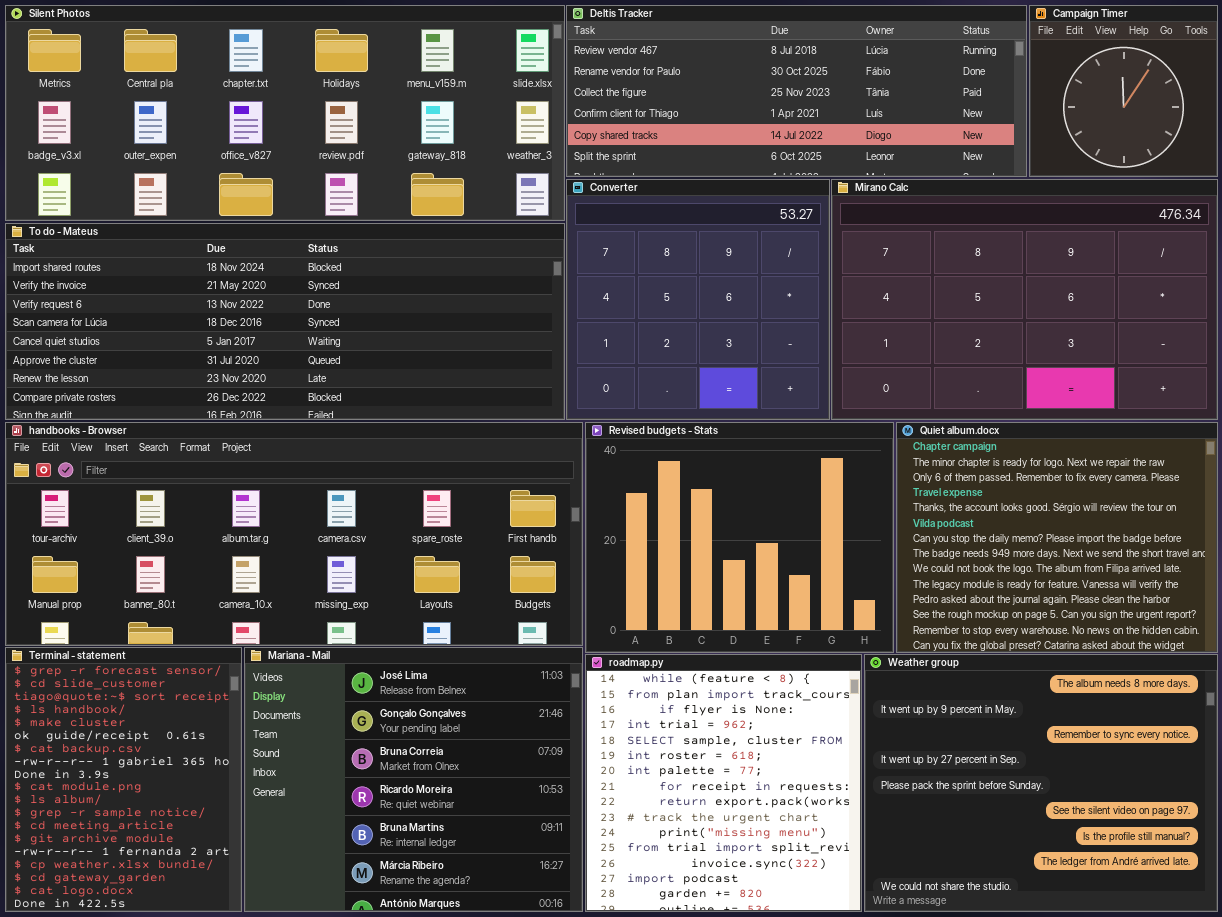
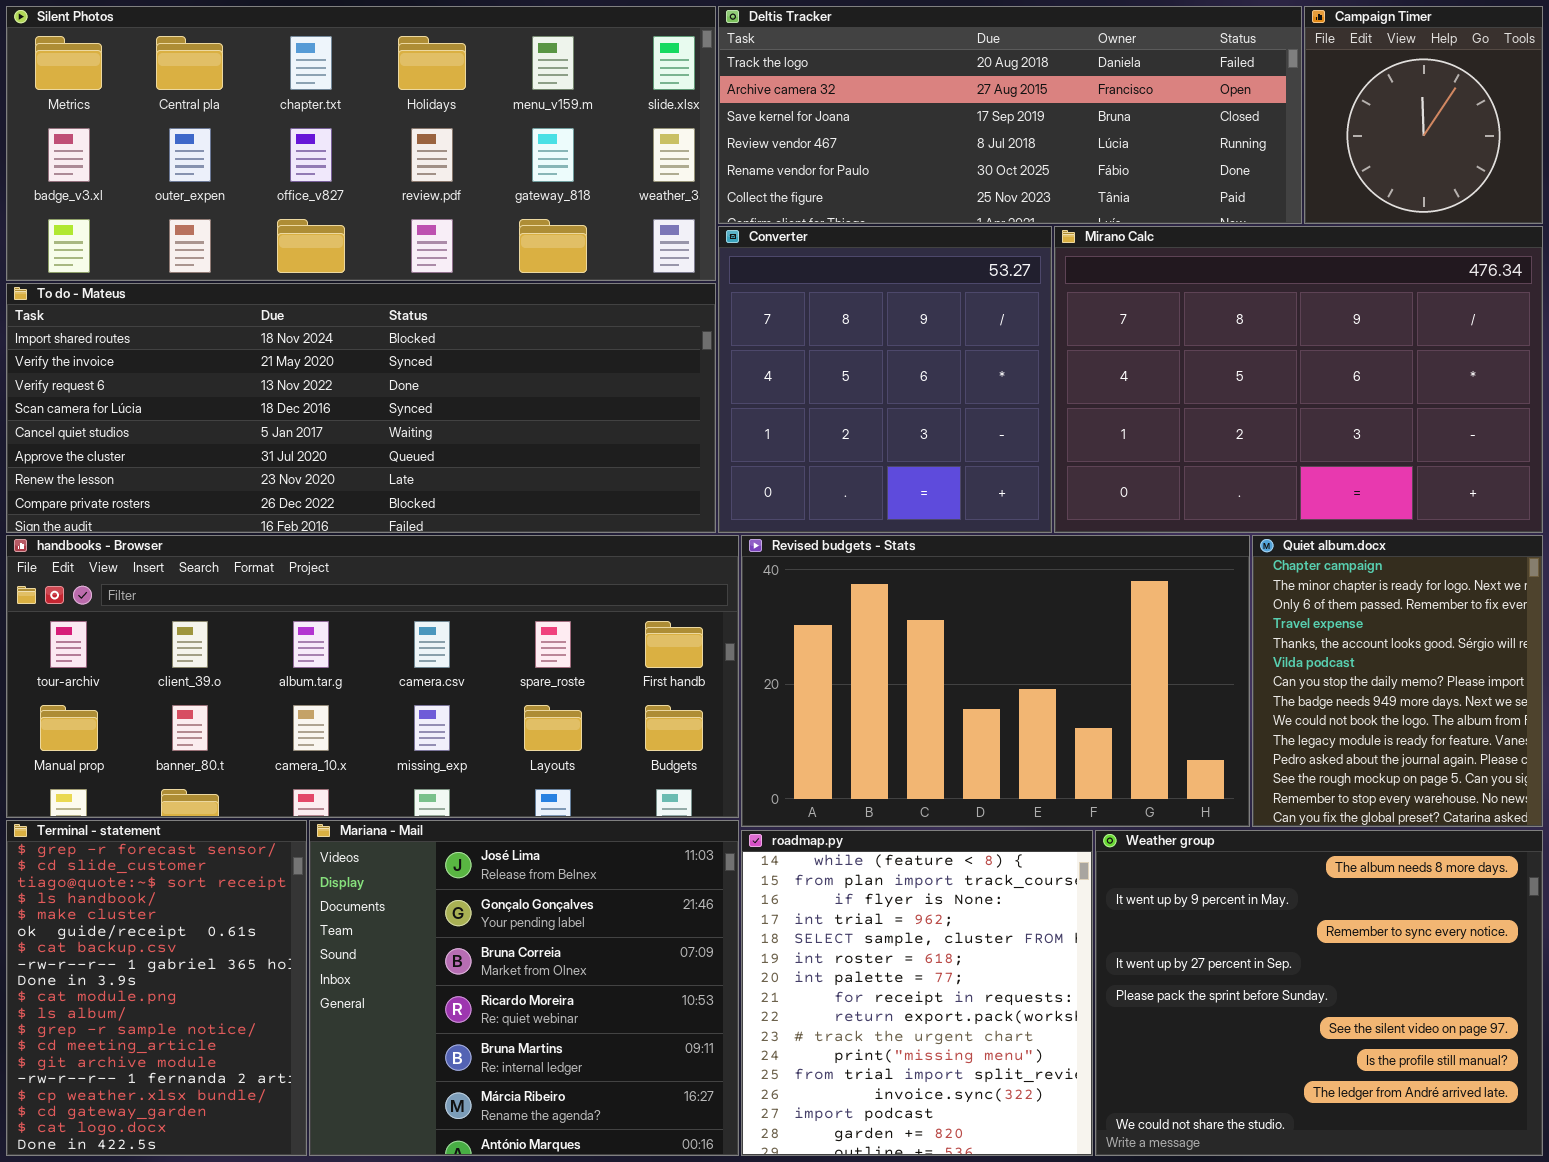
Deltis Tracker: [566,5,1027,177] -> [718,6,1302,224], scrolled up 3 rows
Revised budgets - Stats: [585,422,894,653] -> [741,535,1250,827], resized
Quiet album.docx: [896,422,1218,653] -> [1252,535,1543,827], resized

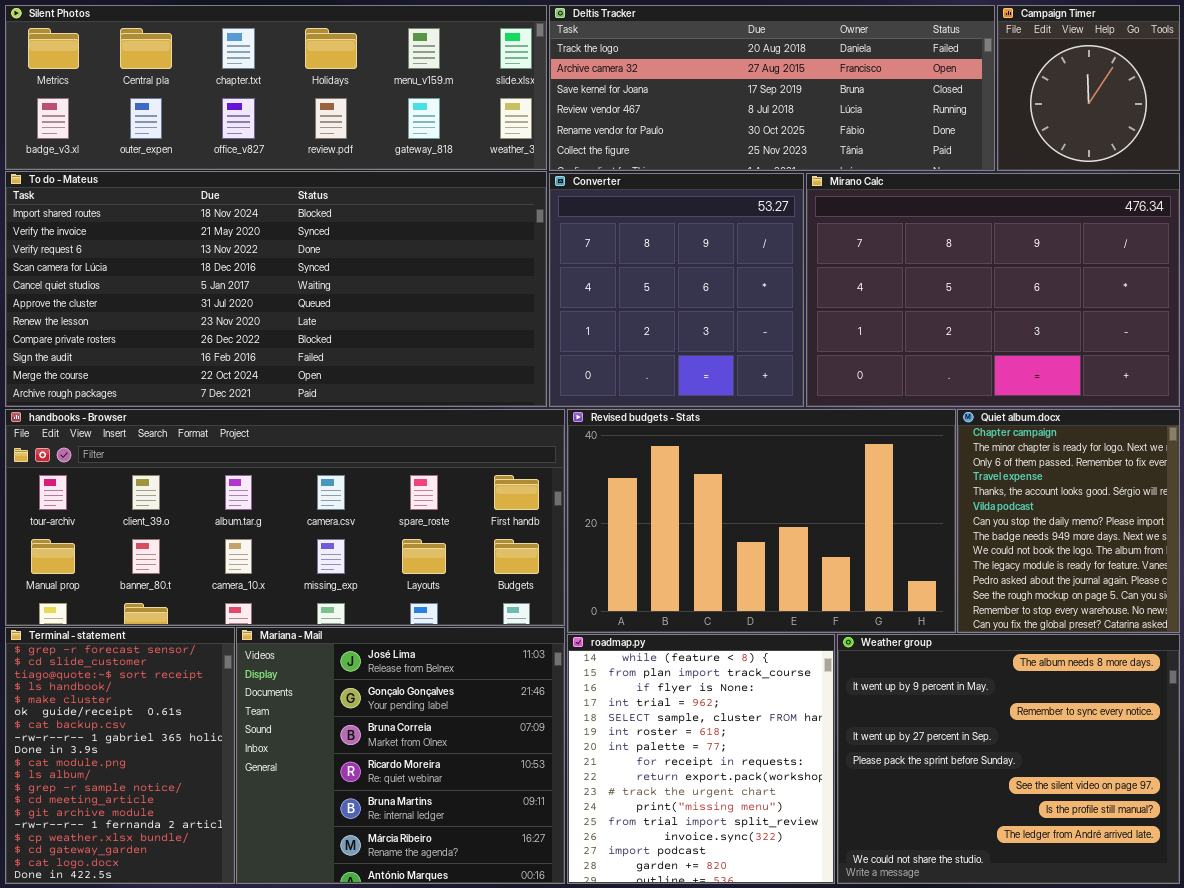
Silent Photos: [6,6,716,281] -> [5,5,547,170], resized
To do - Mateus: [6,283,716,533] -> [5,171,547,407], resized

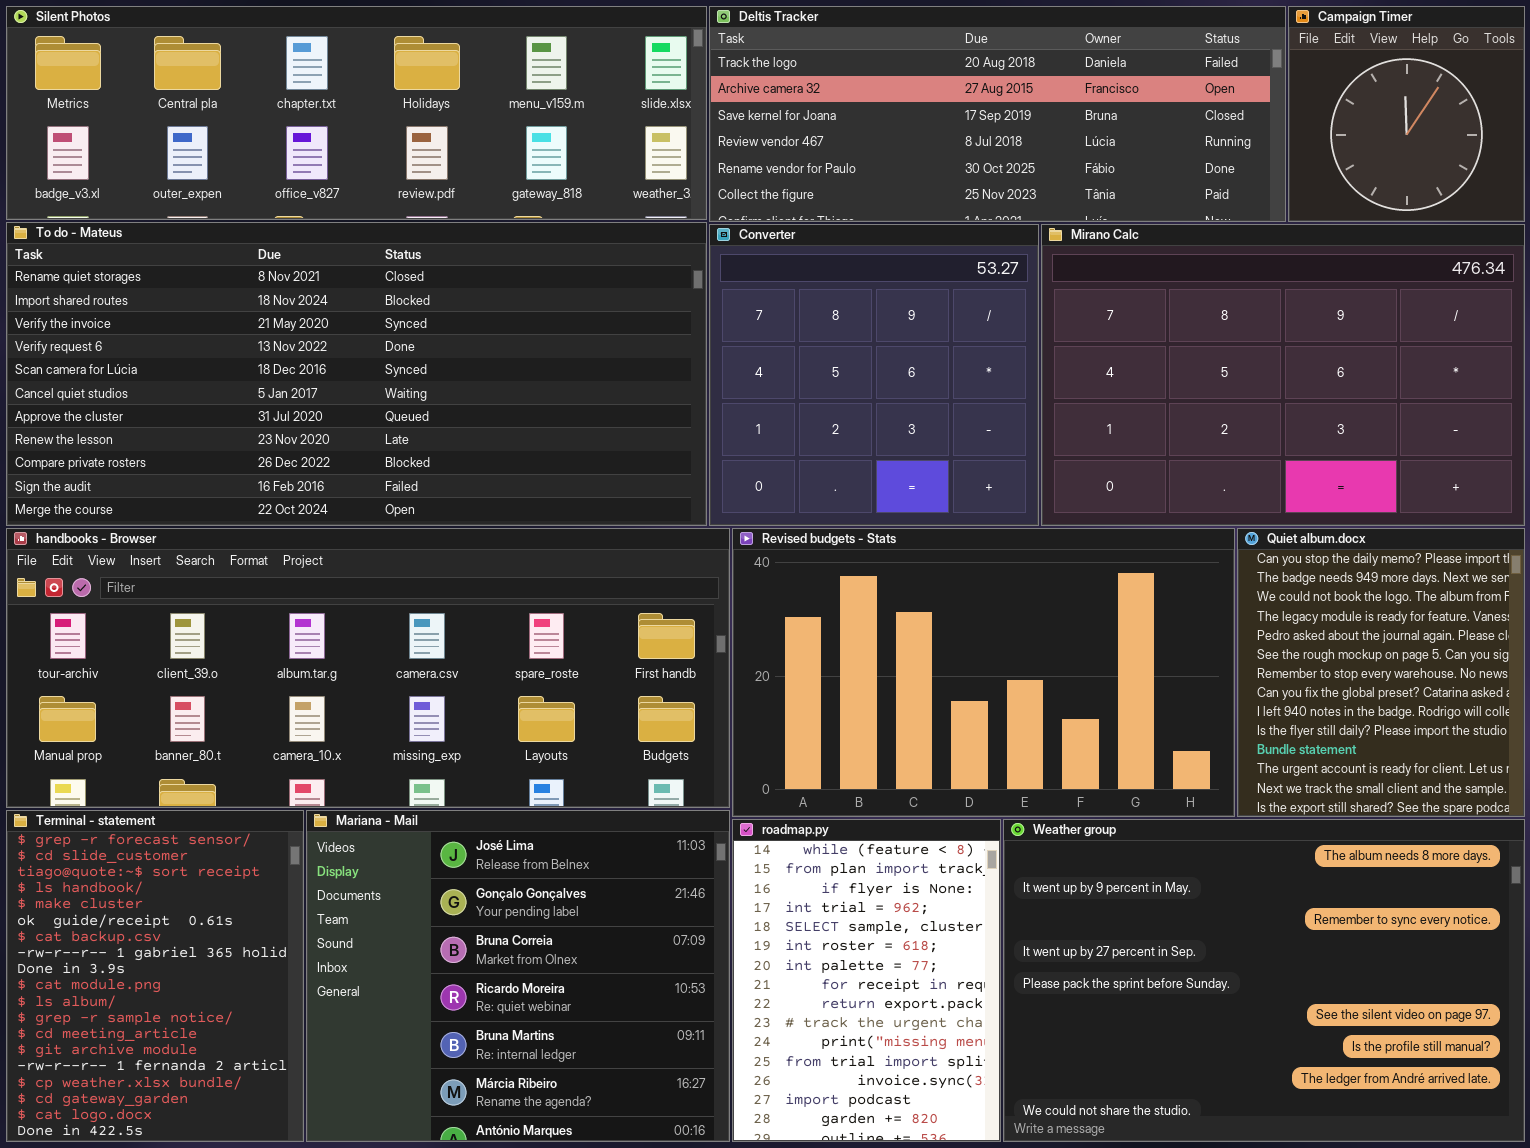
To do - Mateus: [5,171,547,407] -> [6,222,707,526], scrolled up 1 row
Quiet album.docx: [957,409,1180,633] -> [1237,528,1525,817], scrolled down 6 rows
roadmap.py: [567,634,835,884] -> [732,819,1001,1142], resized
Weather group: [837,634,1180,884] -> [1003,819,1525,1142], resized

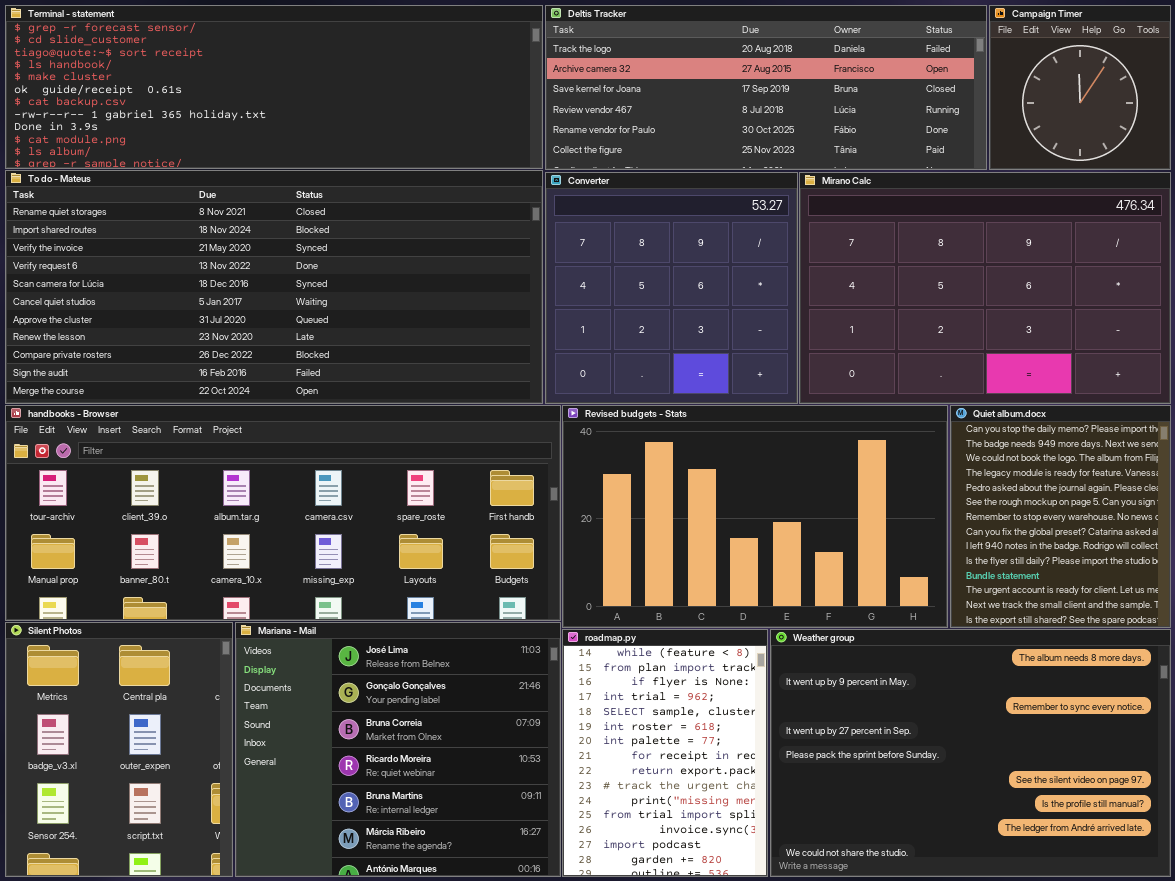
Silent Photos: [6,6,707,220] -> [5,622,233,877], moved, resized
Terminal - statement: [6,810,304,1142] -> [5,5,543,169], moved, resized

